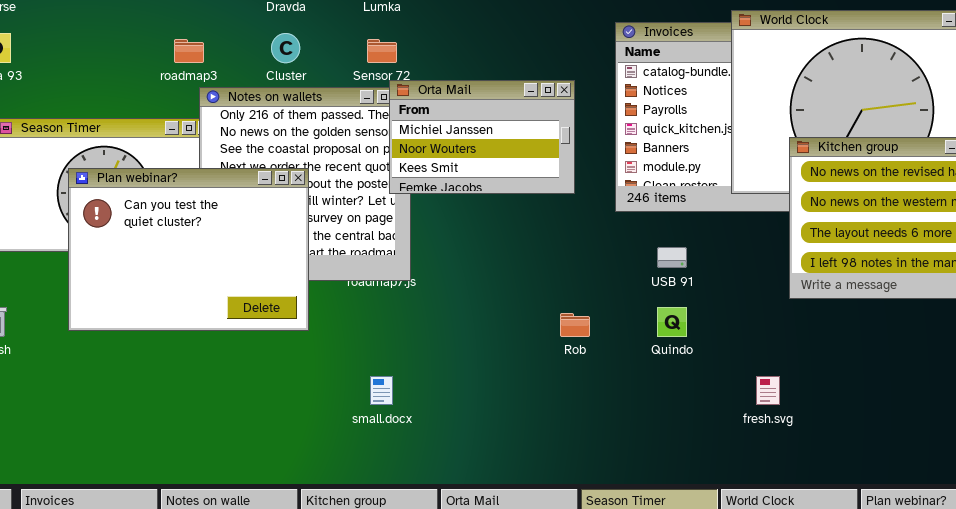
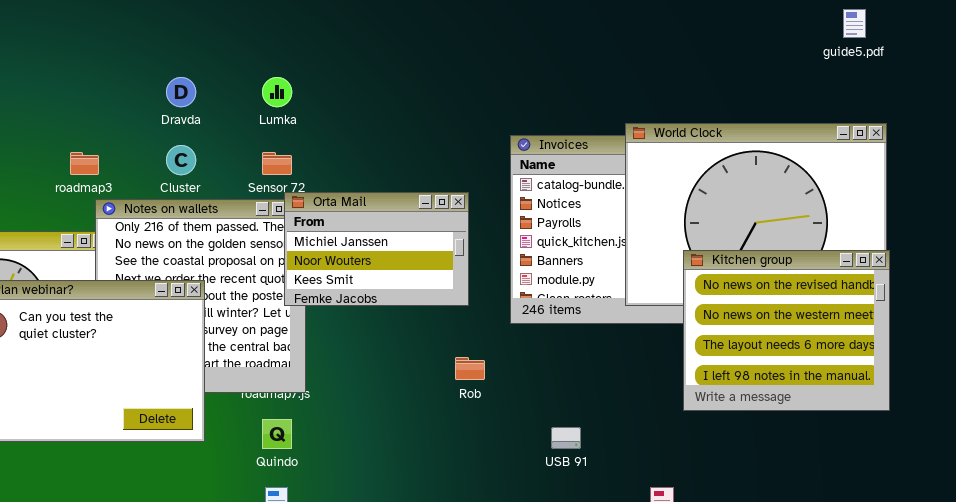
USB 91: [657,247,687,268] -> [551,427,581,449], moved
Quindo: [657,307,687,337] -> [262,419,292,449], moved
Rob: [560,313,590,337] -> [455,357,485,380], moved

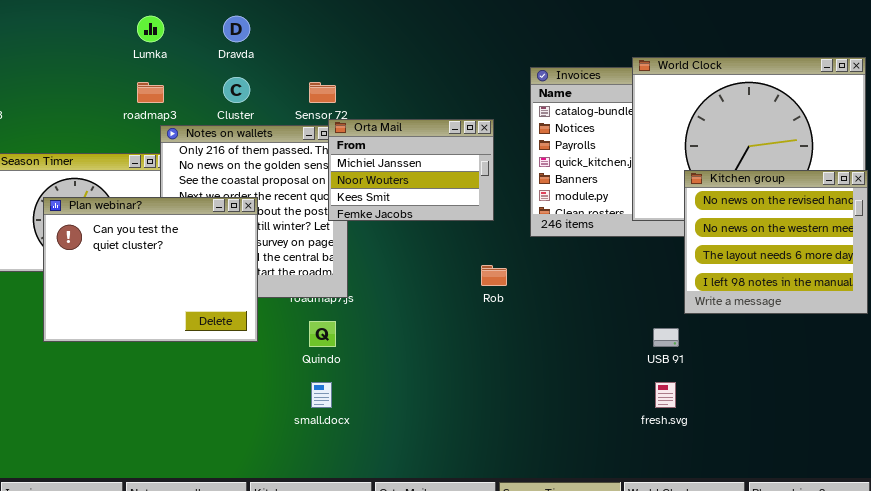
Lumka: [262,77,292,107] -> [137,16,164,42], moved
USB 91: [551,427,581,449] -> [653,328,679,347], moved

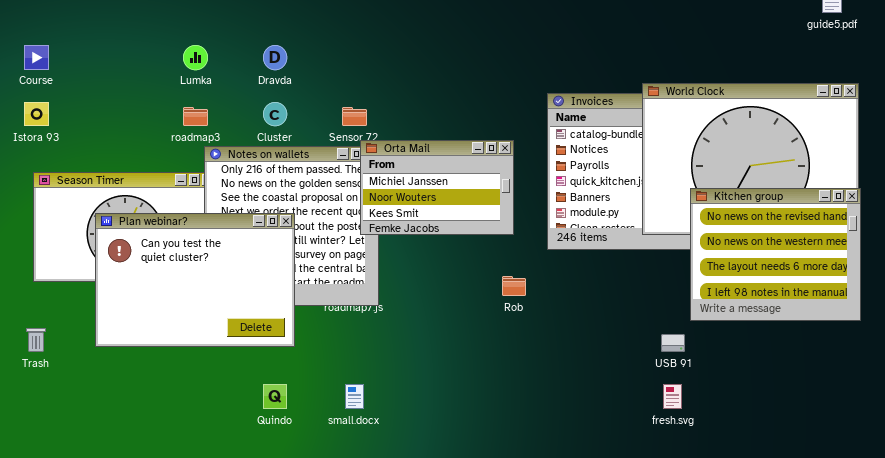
Quindo: [309,321,336,347] -> [263,384,287,409], moved

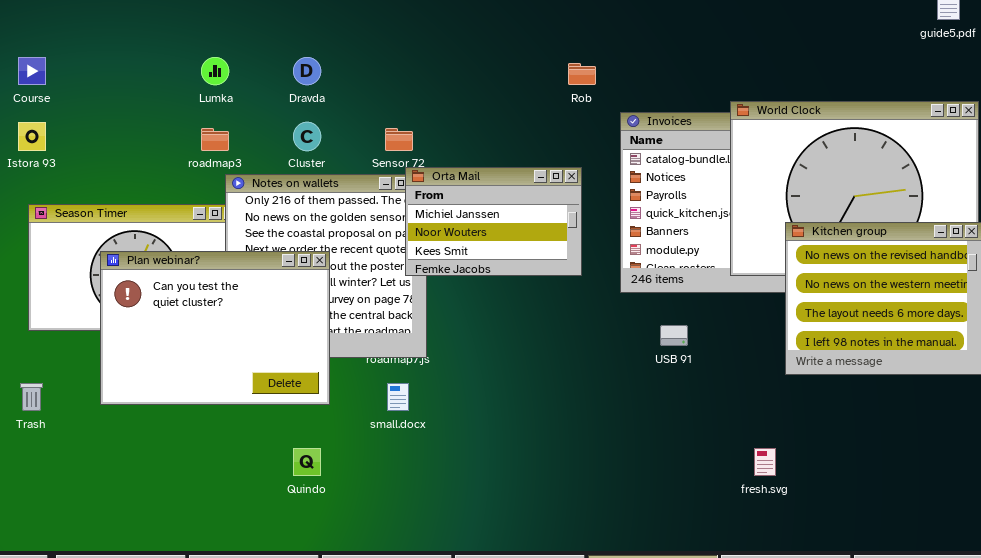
Rob: [502,276,526,296] -> [568,63,596,85], moved
USB 91: [661,334,685,352] -> [660,325,688,346], moved
small.docx: [345,384,364,409] -> [387,383,409,411], moved

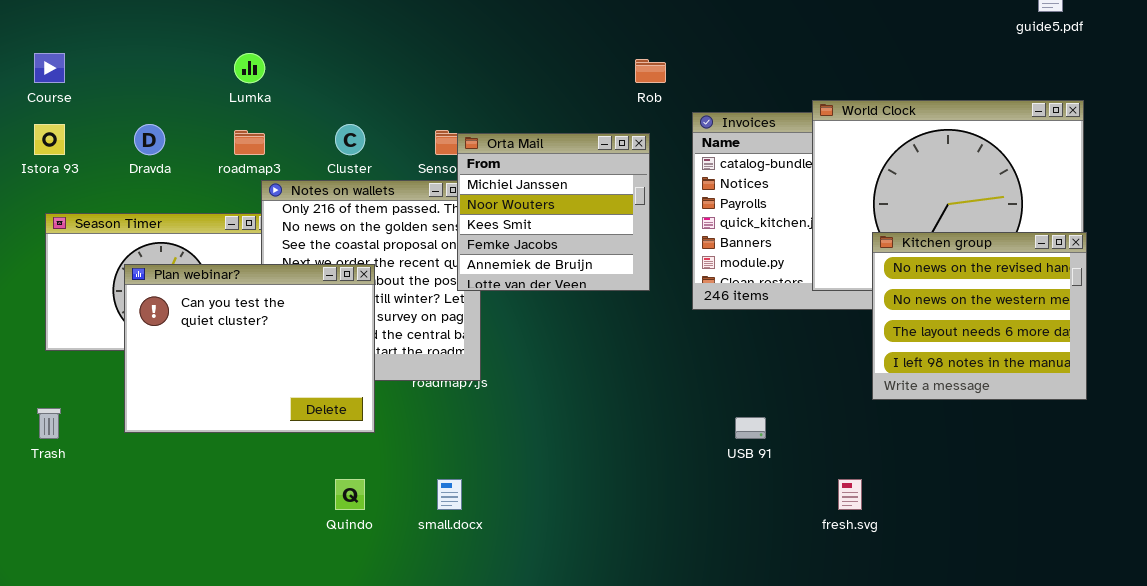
Dravda: [293,57,321,85] -> [134,124,165,155], moved
Orta Mail: [405,167,582,276] -> [457,133,650,291], resized
USB 91: [660,325,688,346] -> [735,417,766,439], moved
small.docx: [387,383,409,411] -> [437,479,462,510], moved

